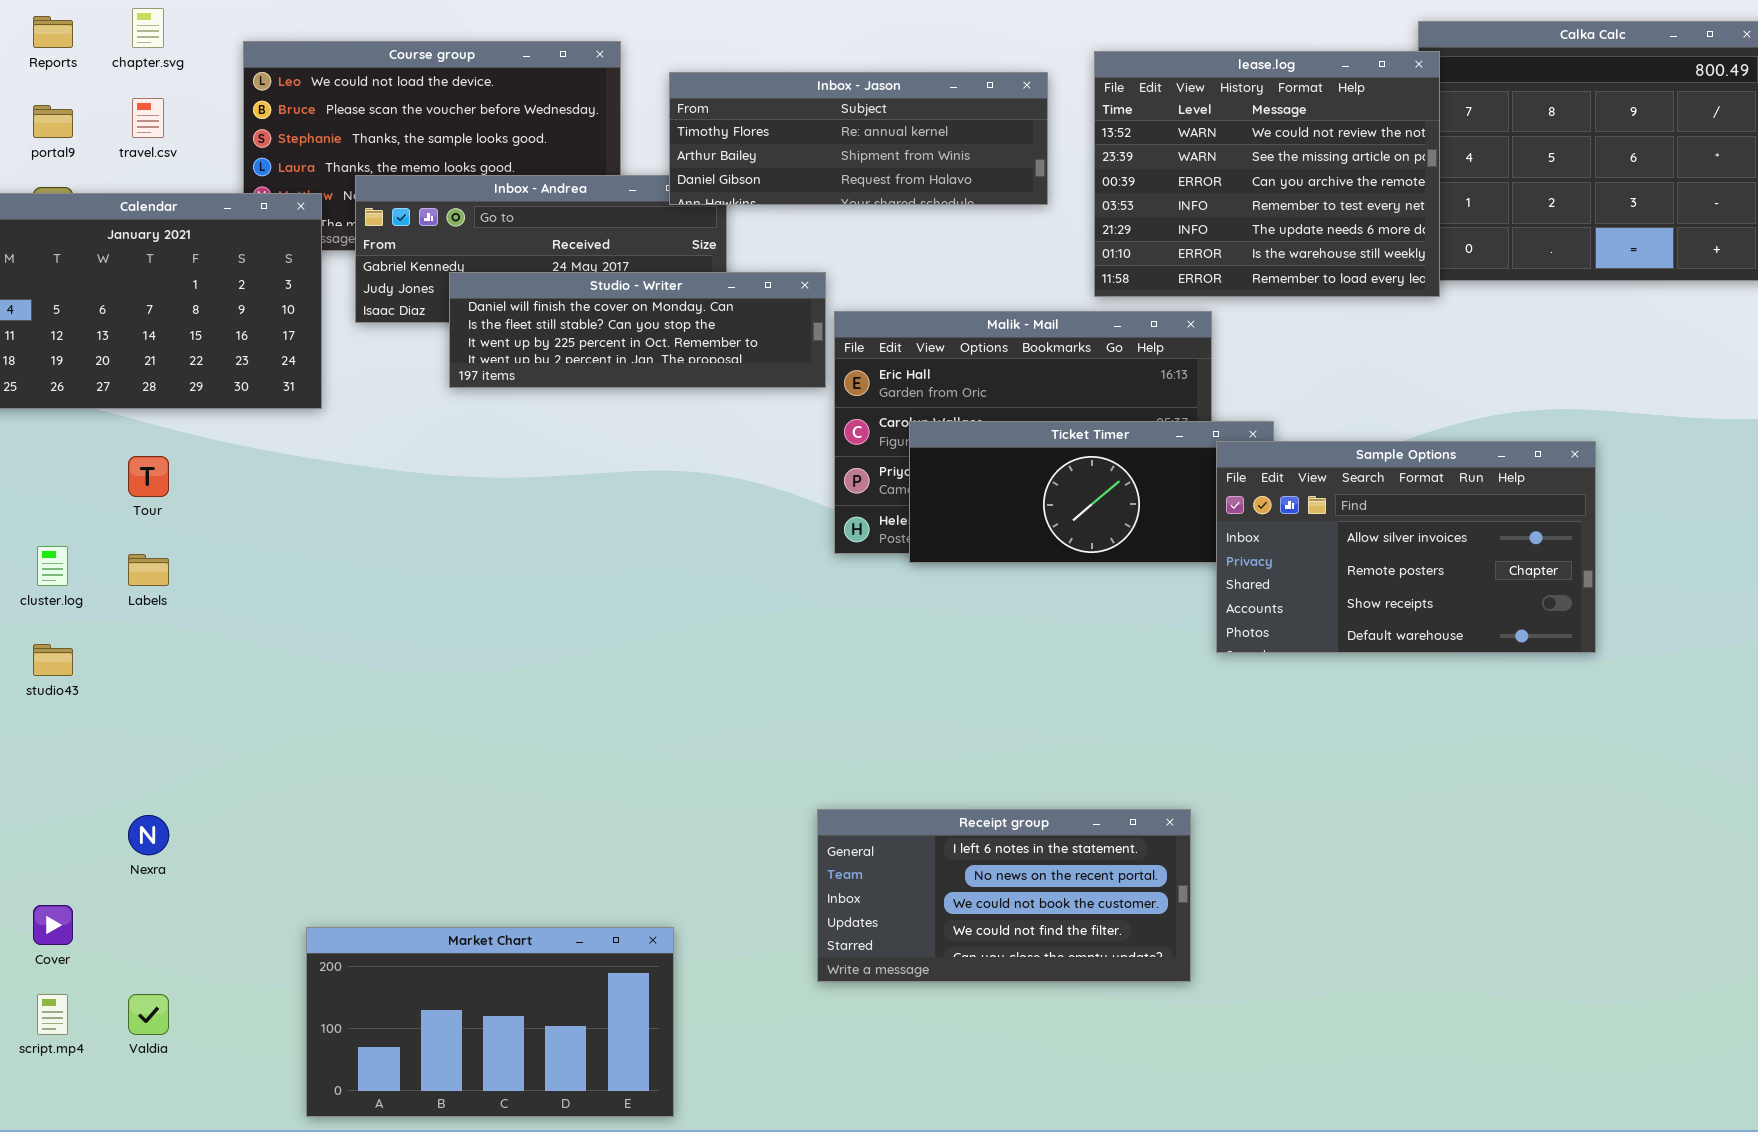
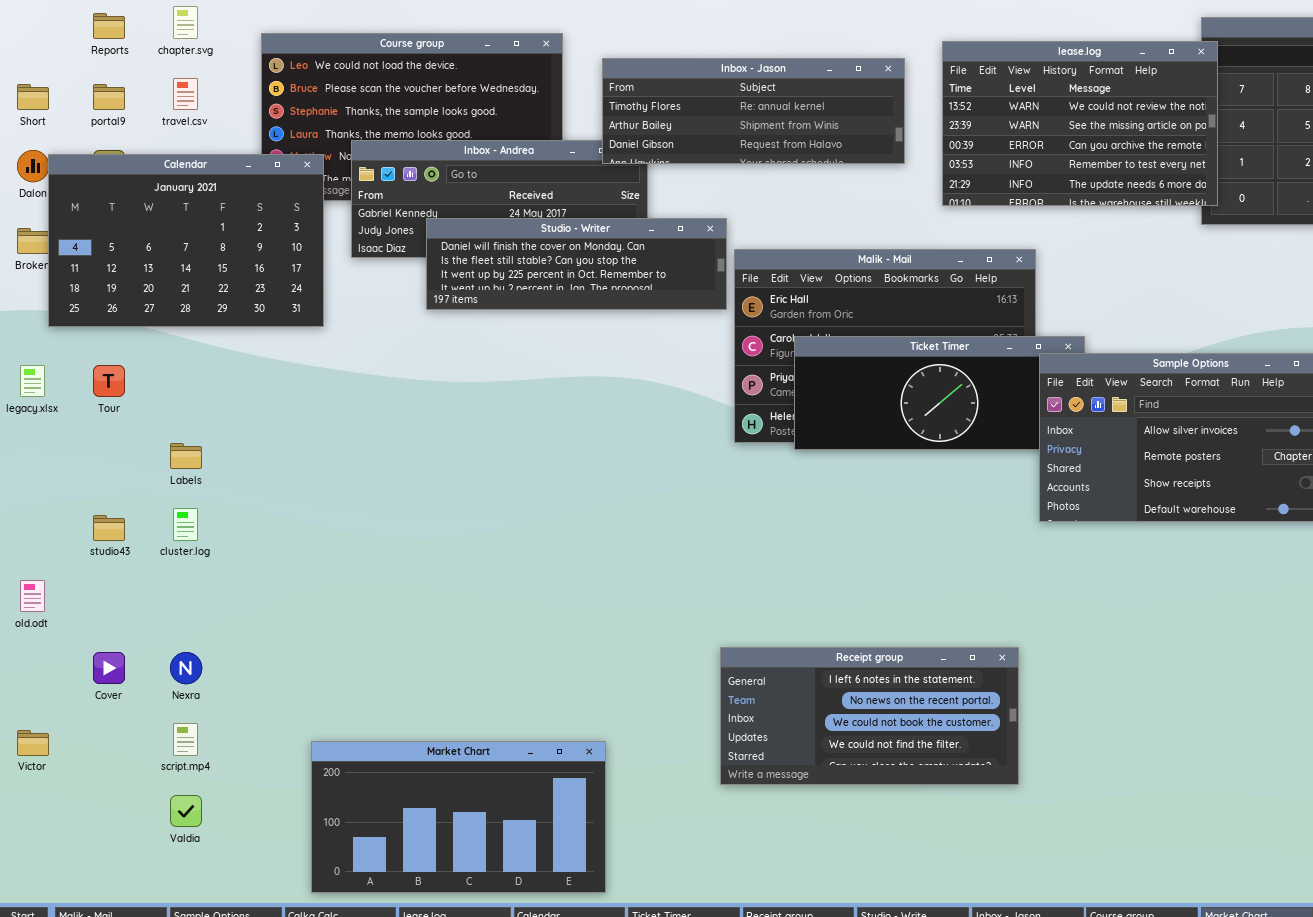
lease.log: [1094,51,1440,297] -> [942,41,1218,206], resized
Tour: [128,456,169,497] -> [93,365,125,397], moved
cluster.log: [37,546,68,586] -> [173,508,198,541], moved
Cover: [33,905,73,945] -> [93,652,125,684], moved
script.mp4: [37,994,68,1035] -> [173,723,198,756], moved

